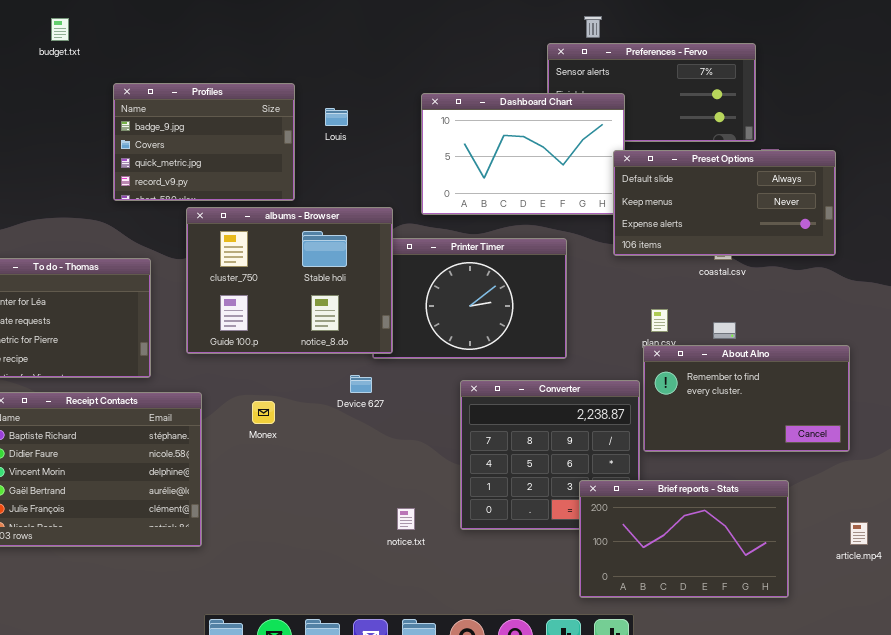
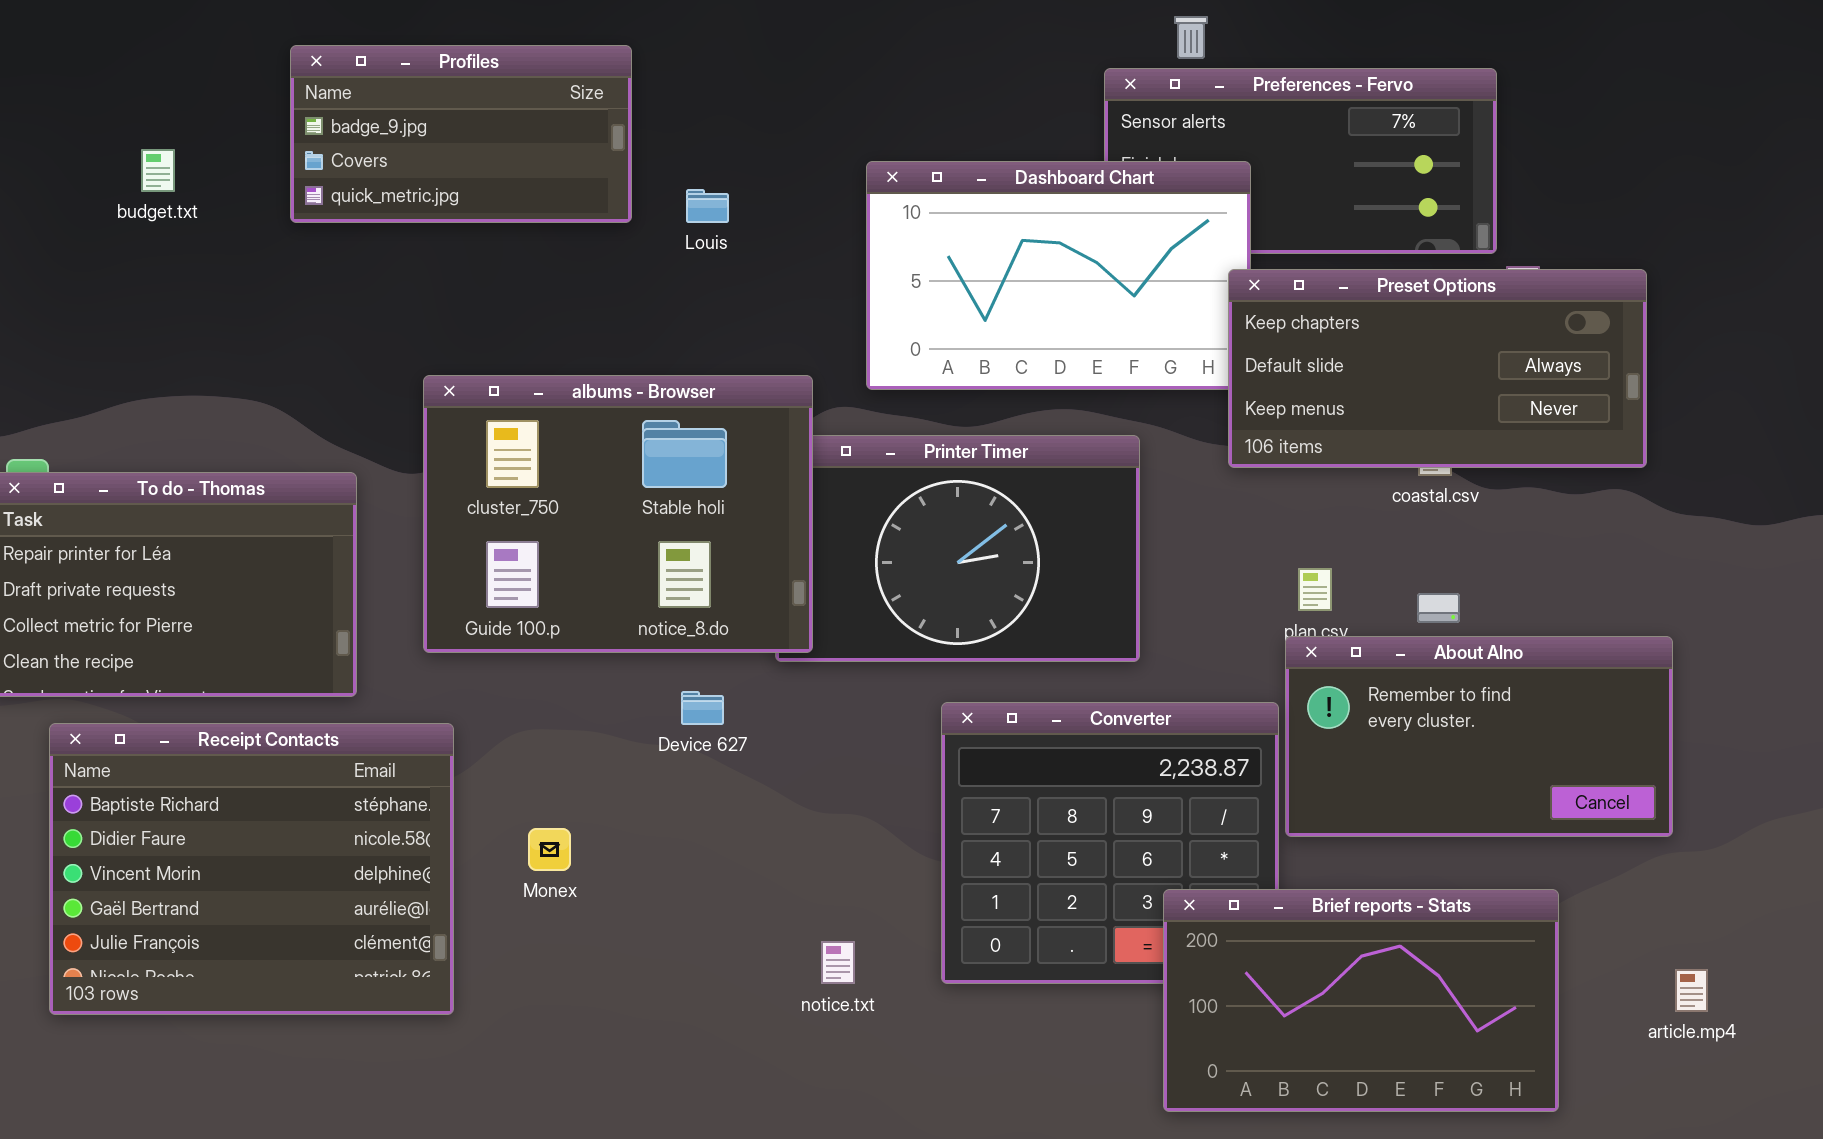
budget.txt: [51,18,69,41] -> [141,149,175,192], moved
Profiles: [113,83,295,201] -> [290,45,632,223], moved, resized
Preset Options: [613,150,836,256] -> [1228,269,1647,468], scrolled up 1 row
Device 627: [350,375,372,393] -> [681,691,724,725], moved
Monex: [252,401,275,424] -> [528,828,571,871], moved

